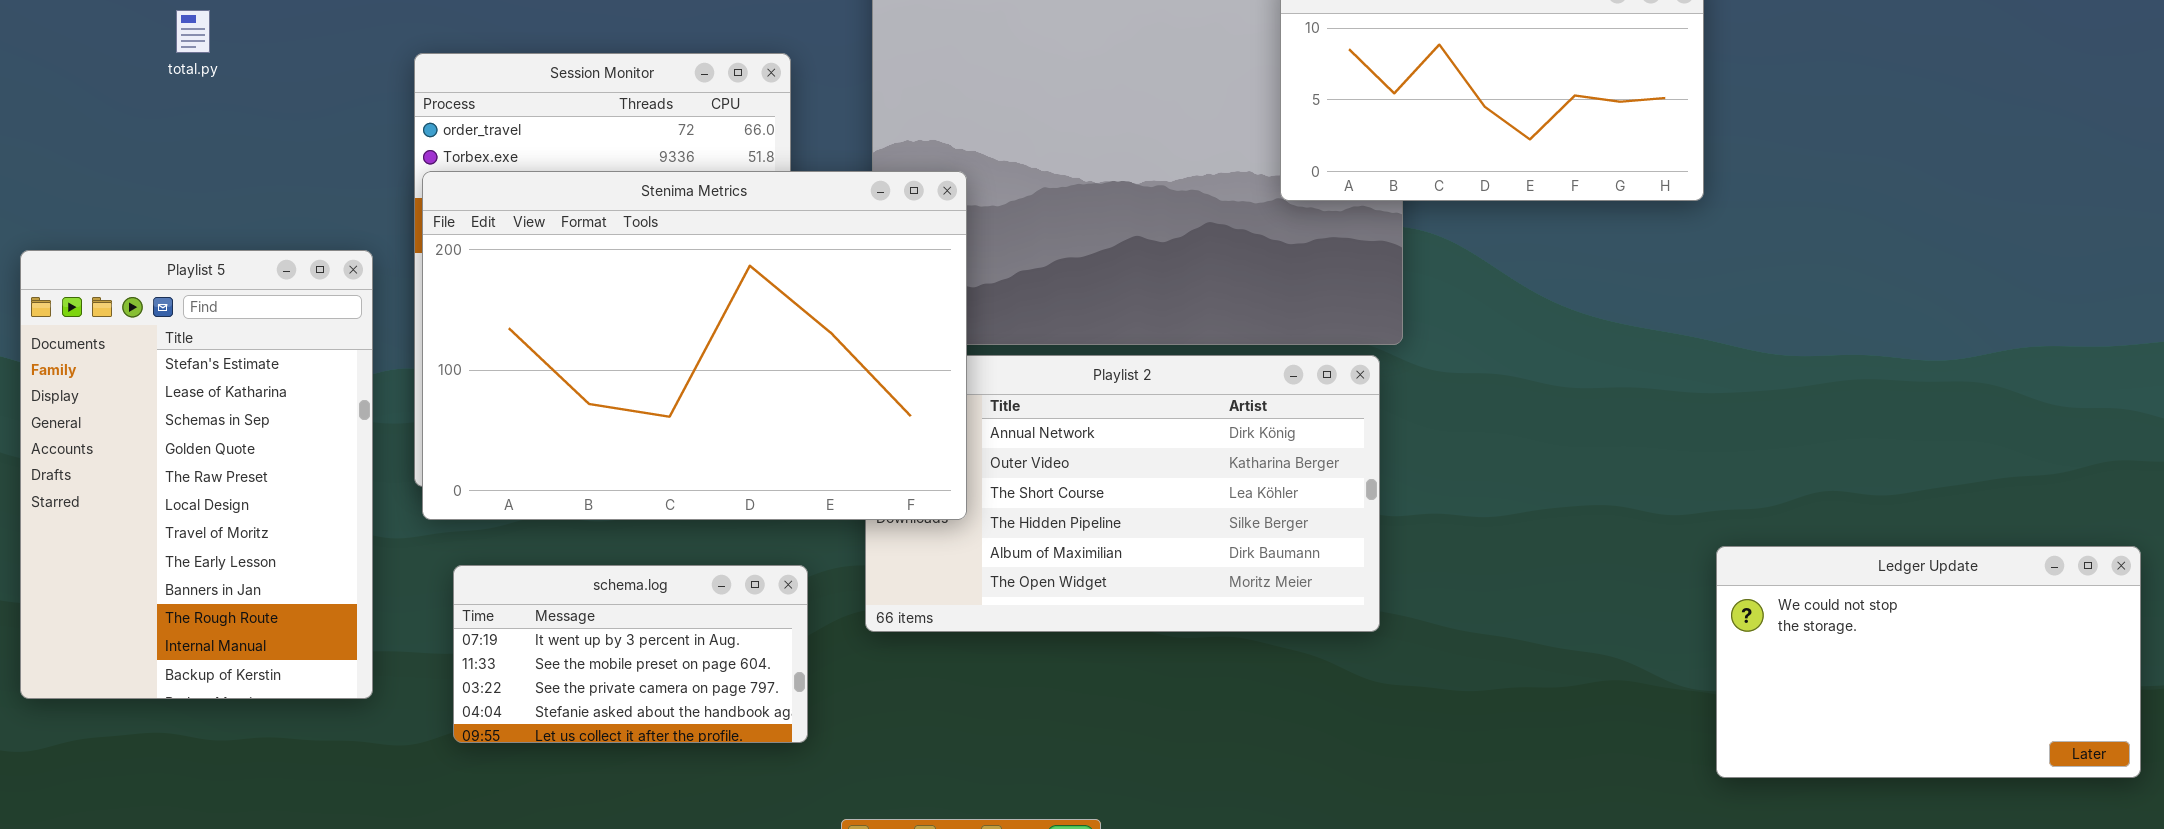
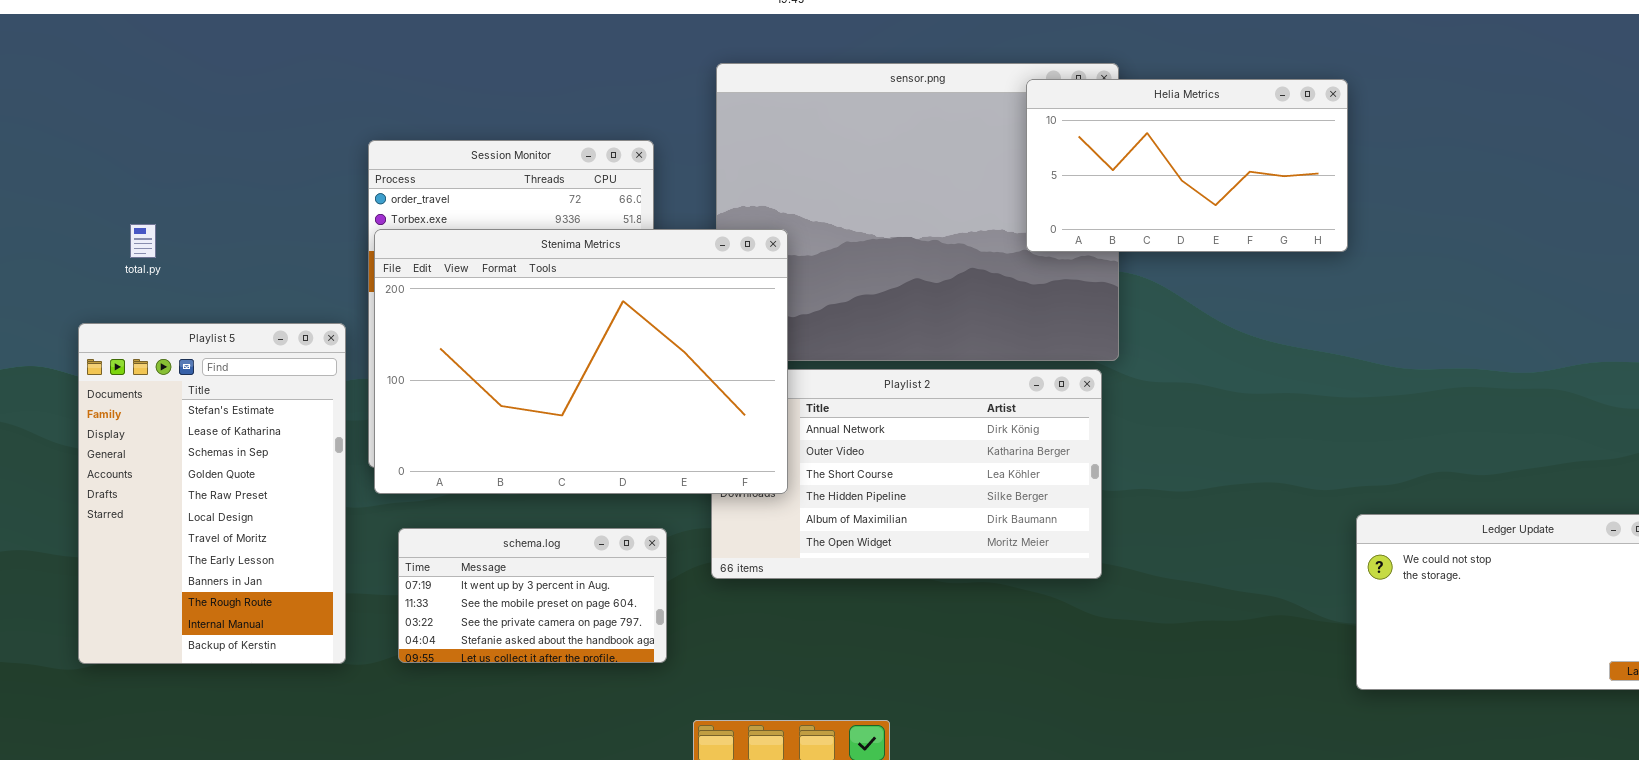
total.py: [176,10,210,53] -> [130,224,156,258], moved
Playlist 5: [20,250,373,699] -> [78,323,346,664], moved

